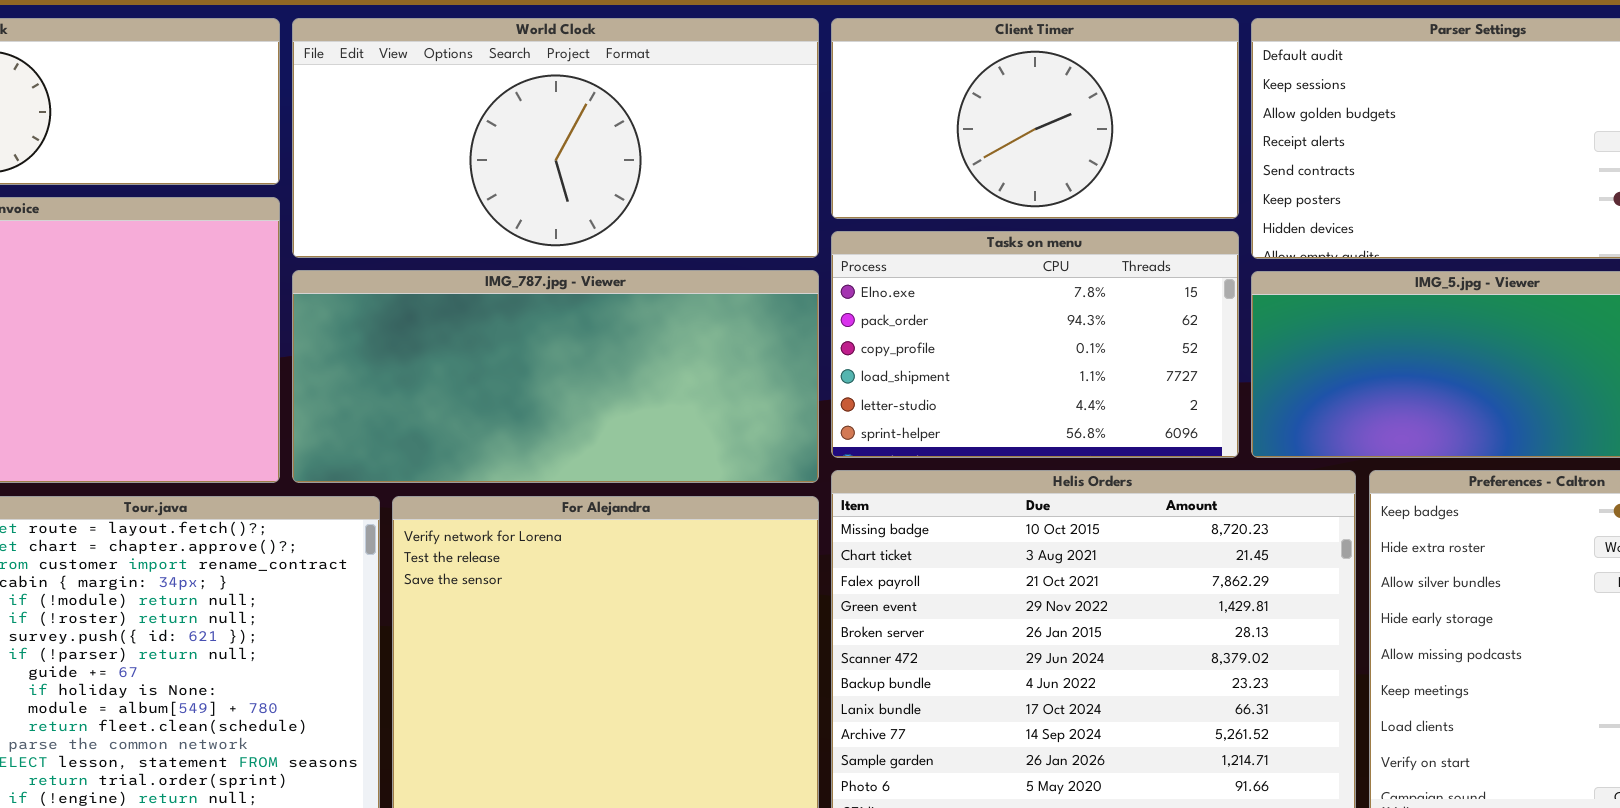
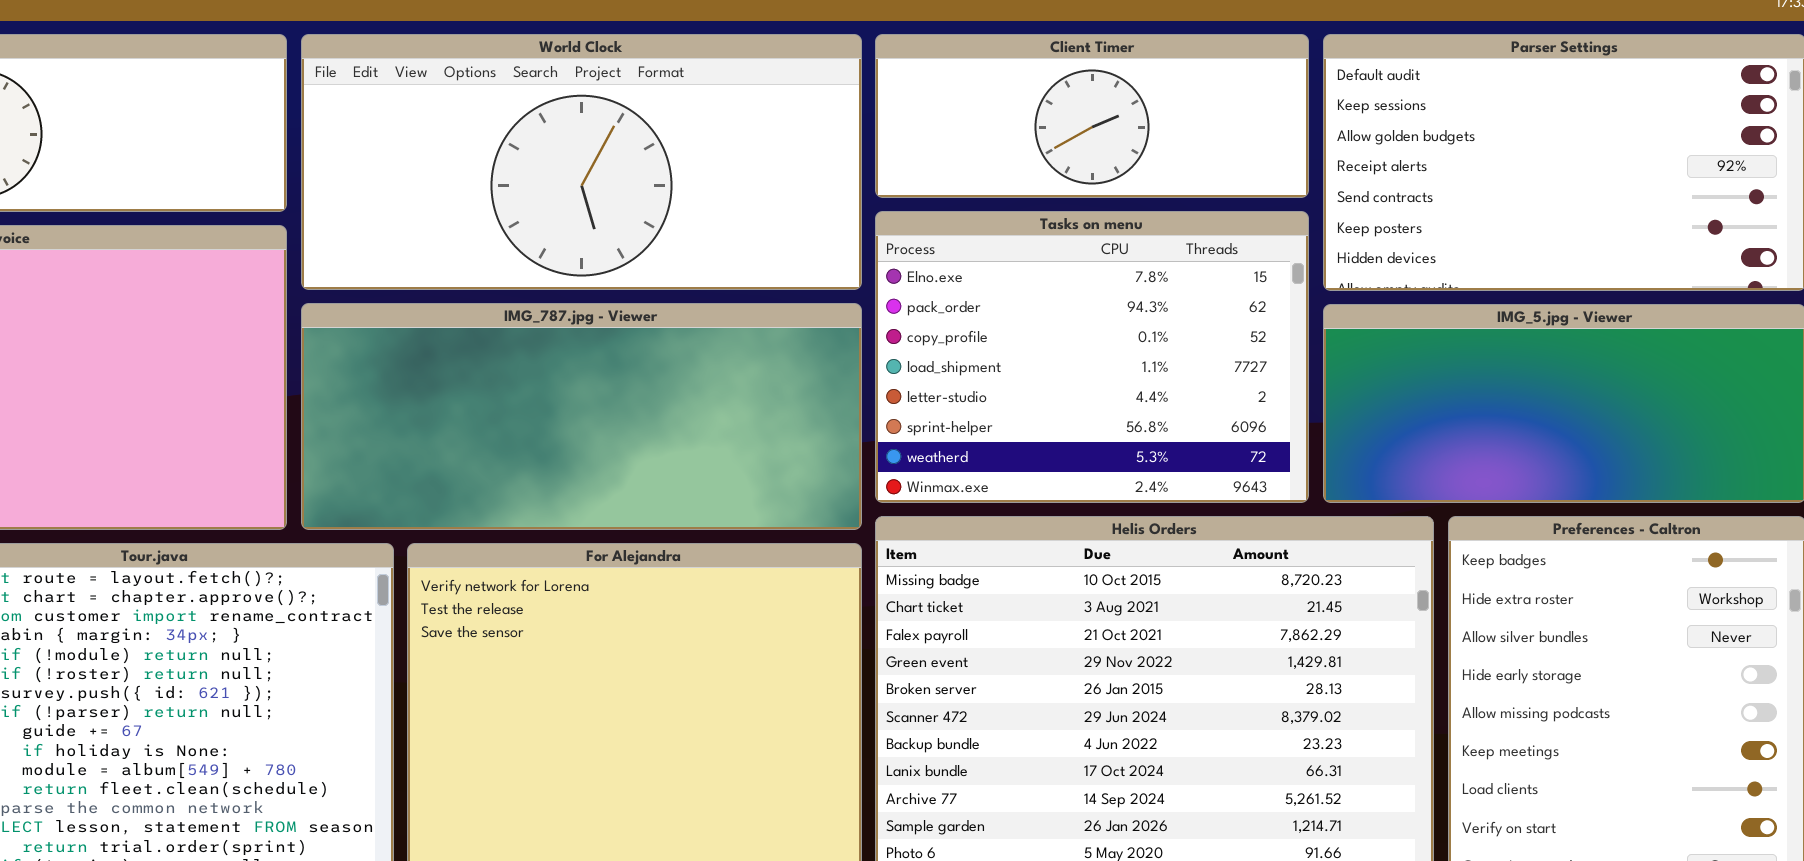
Client Timer: [831,18,1239,219] -> [875,34,1309,198], resized
Tasks on menu: [831,231,1239,458] -> [875,211,1309,503], resized

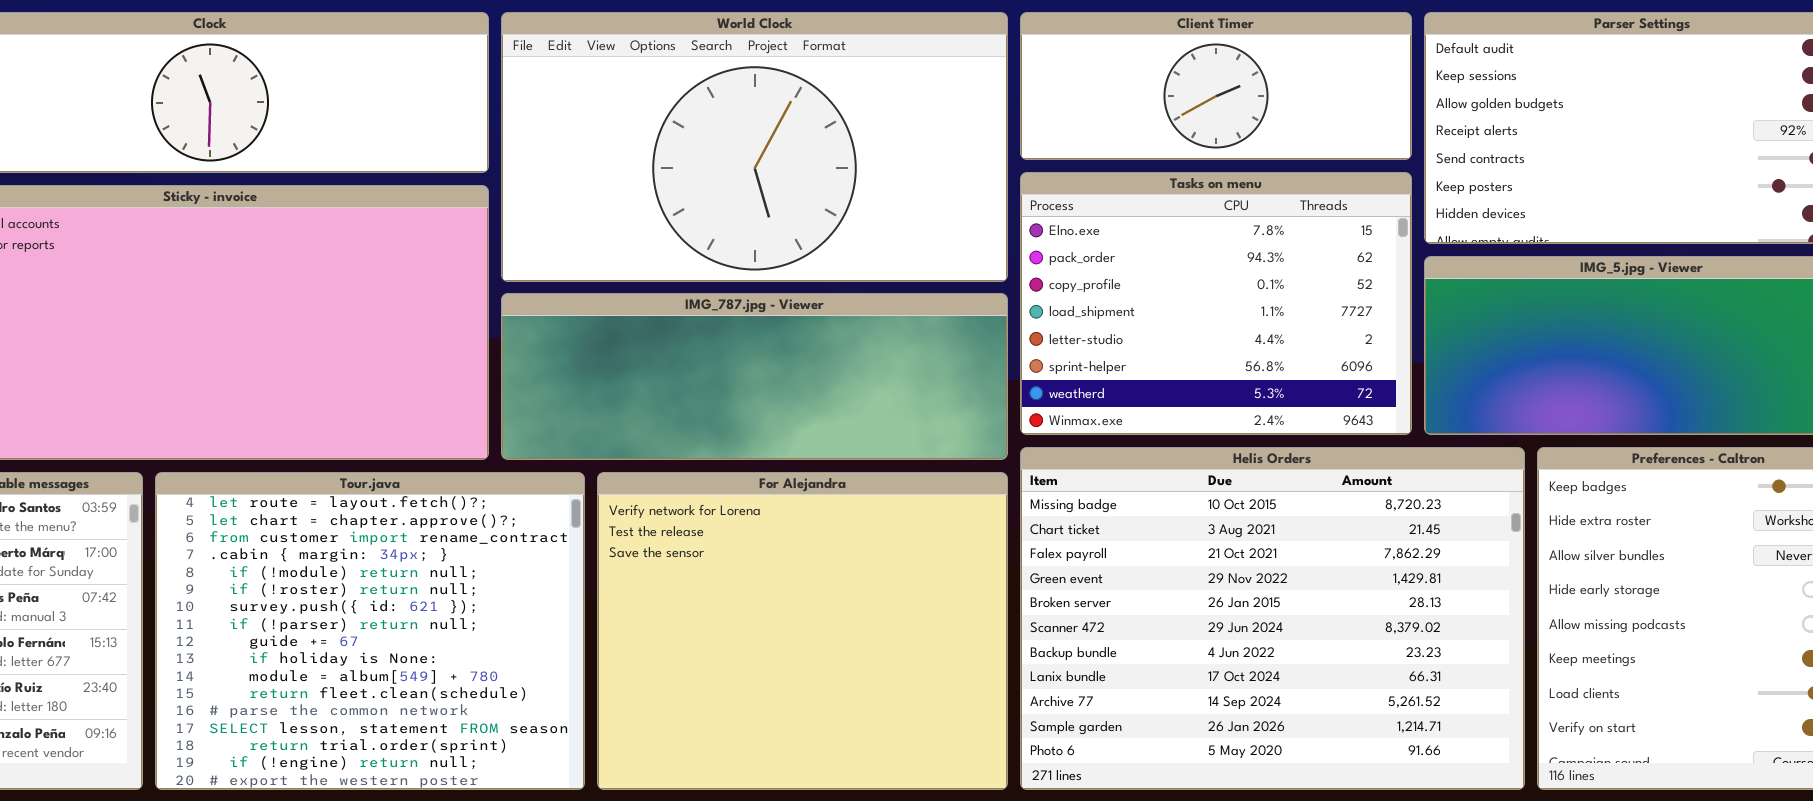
World Clock: [301,34,862,290] -> [501,12,1008,282], resized
IMG_787.jpg - Viewer: [301,303,862,530] -> [501,293,1008,460], resized

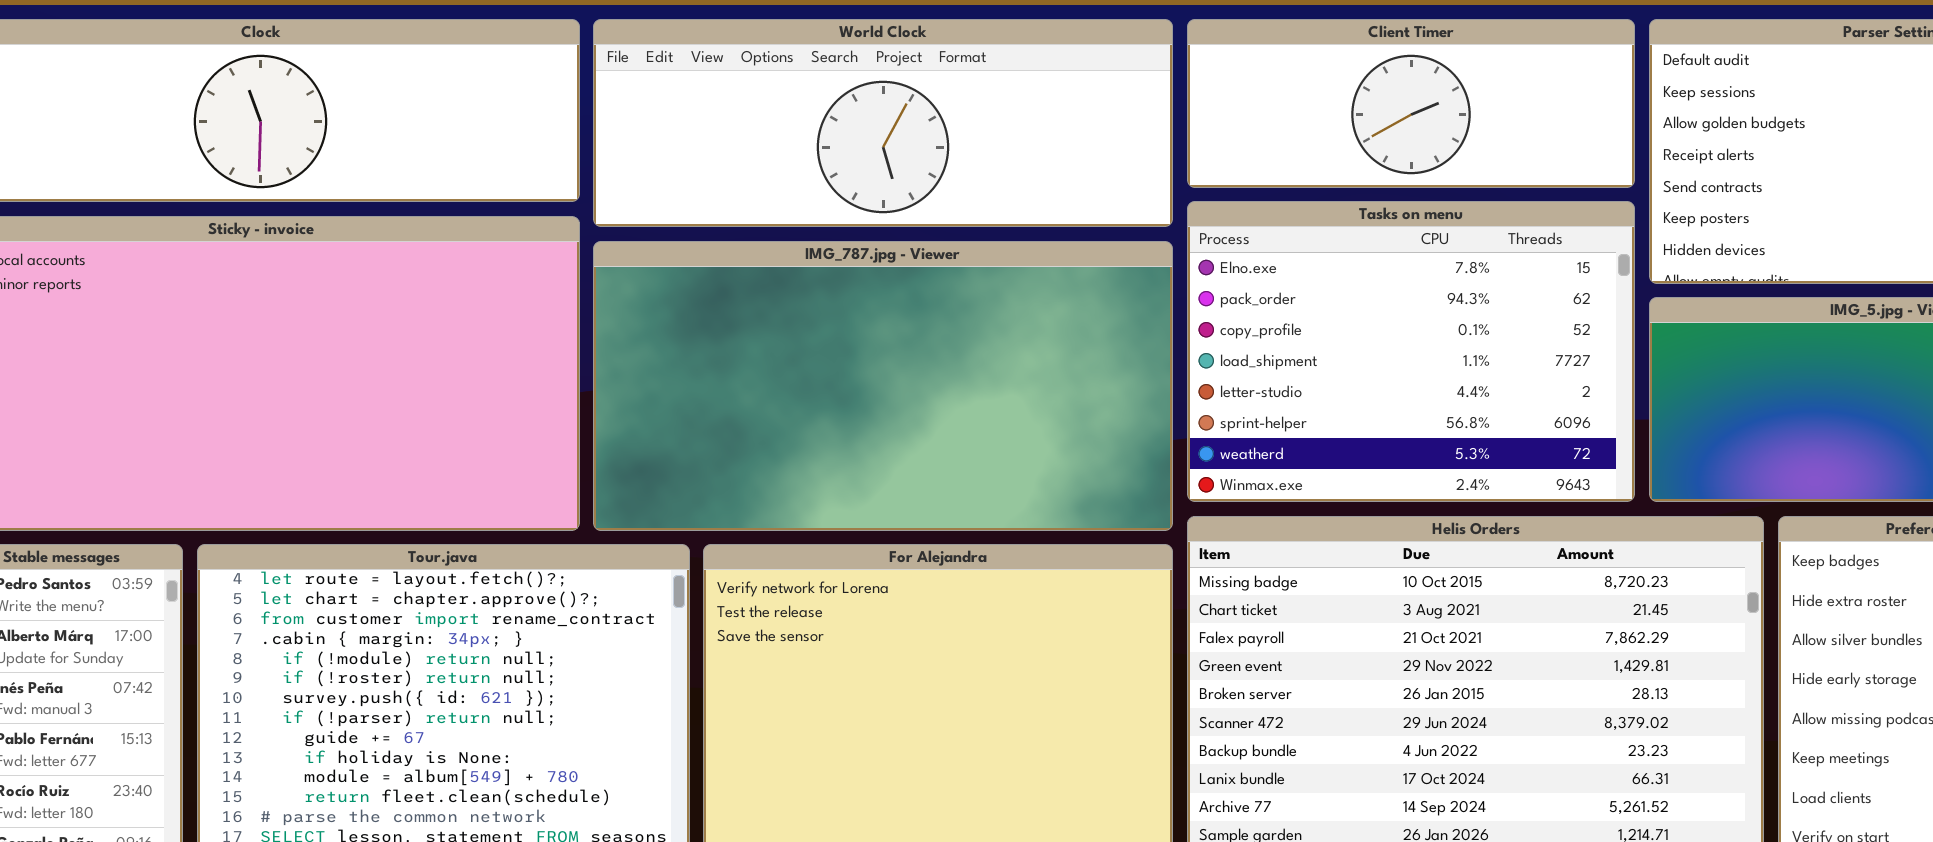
World Clock: [501,12,1008,282] -> [593,19,1173,227], resized
IMG_787.jpg - Viewer: [501,293,1008,460] -> [593,241,1173,531], resized

